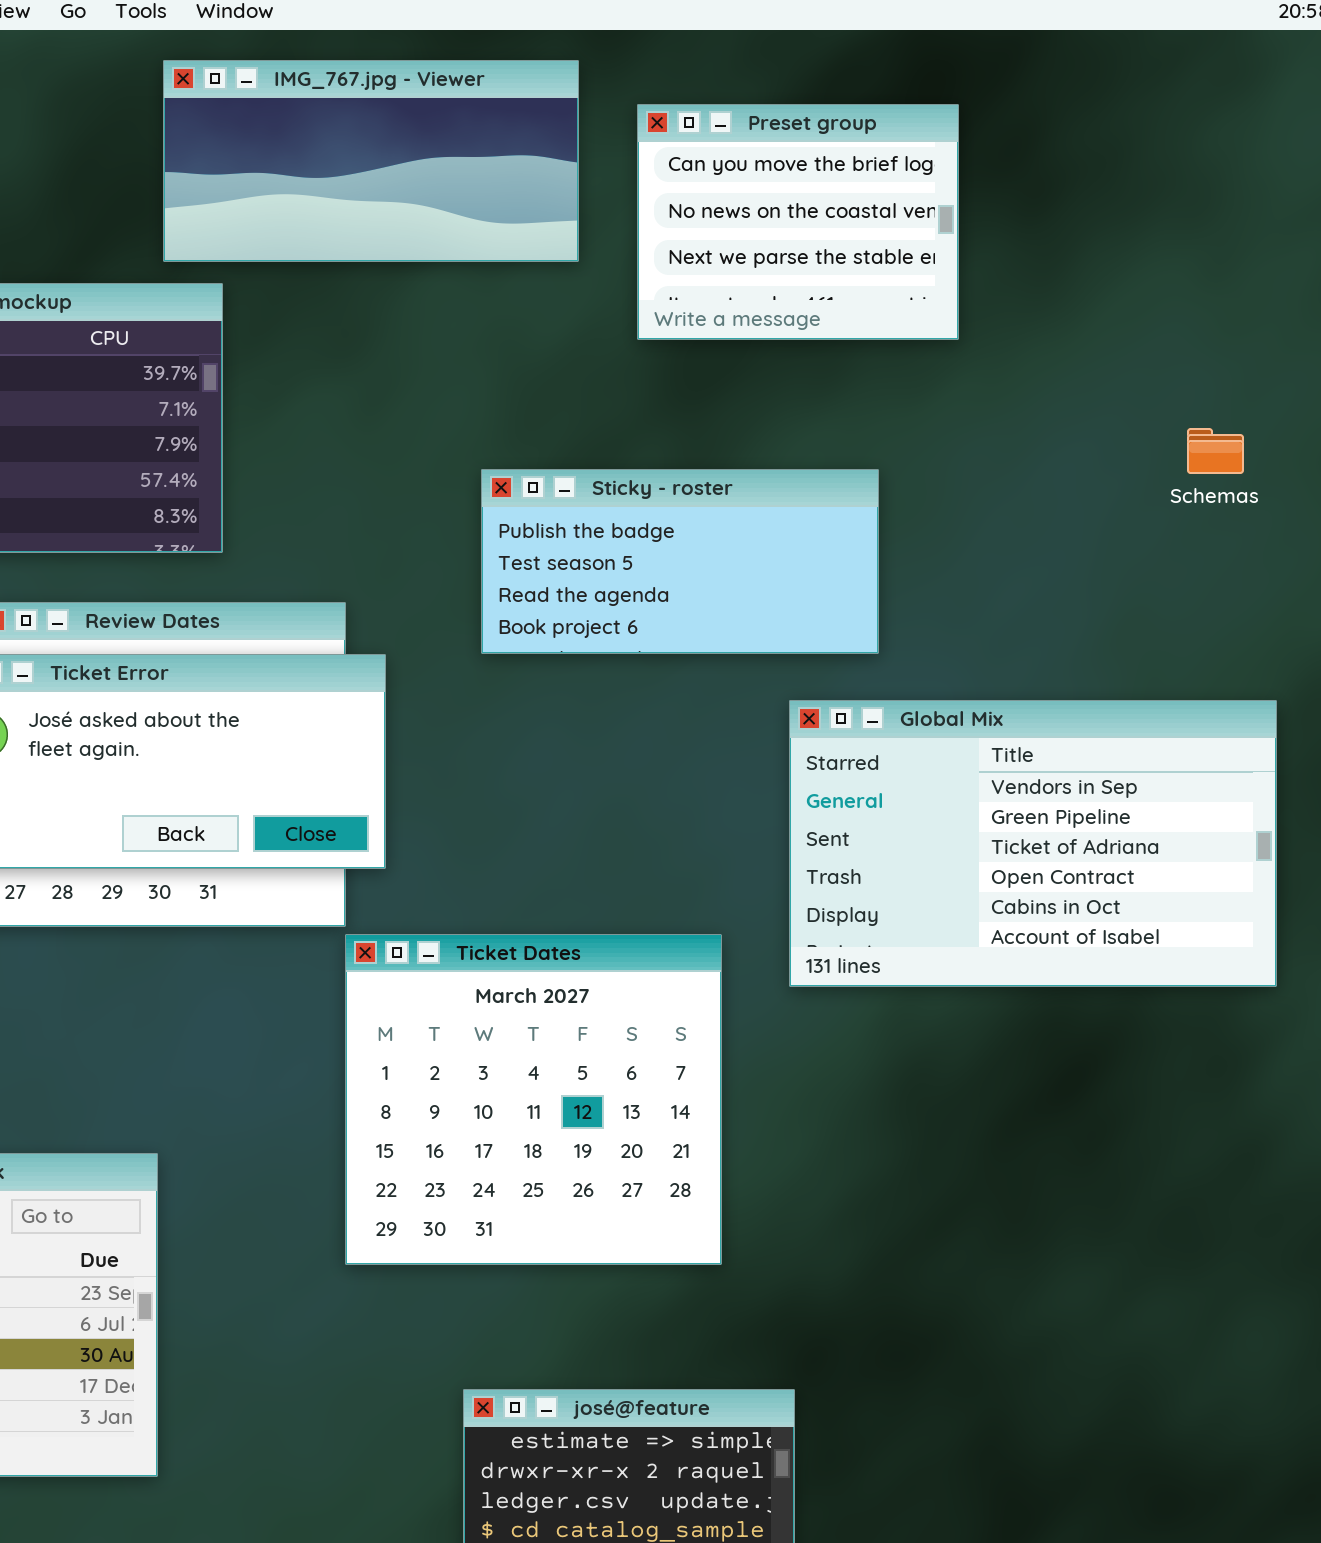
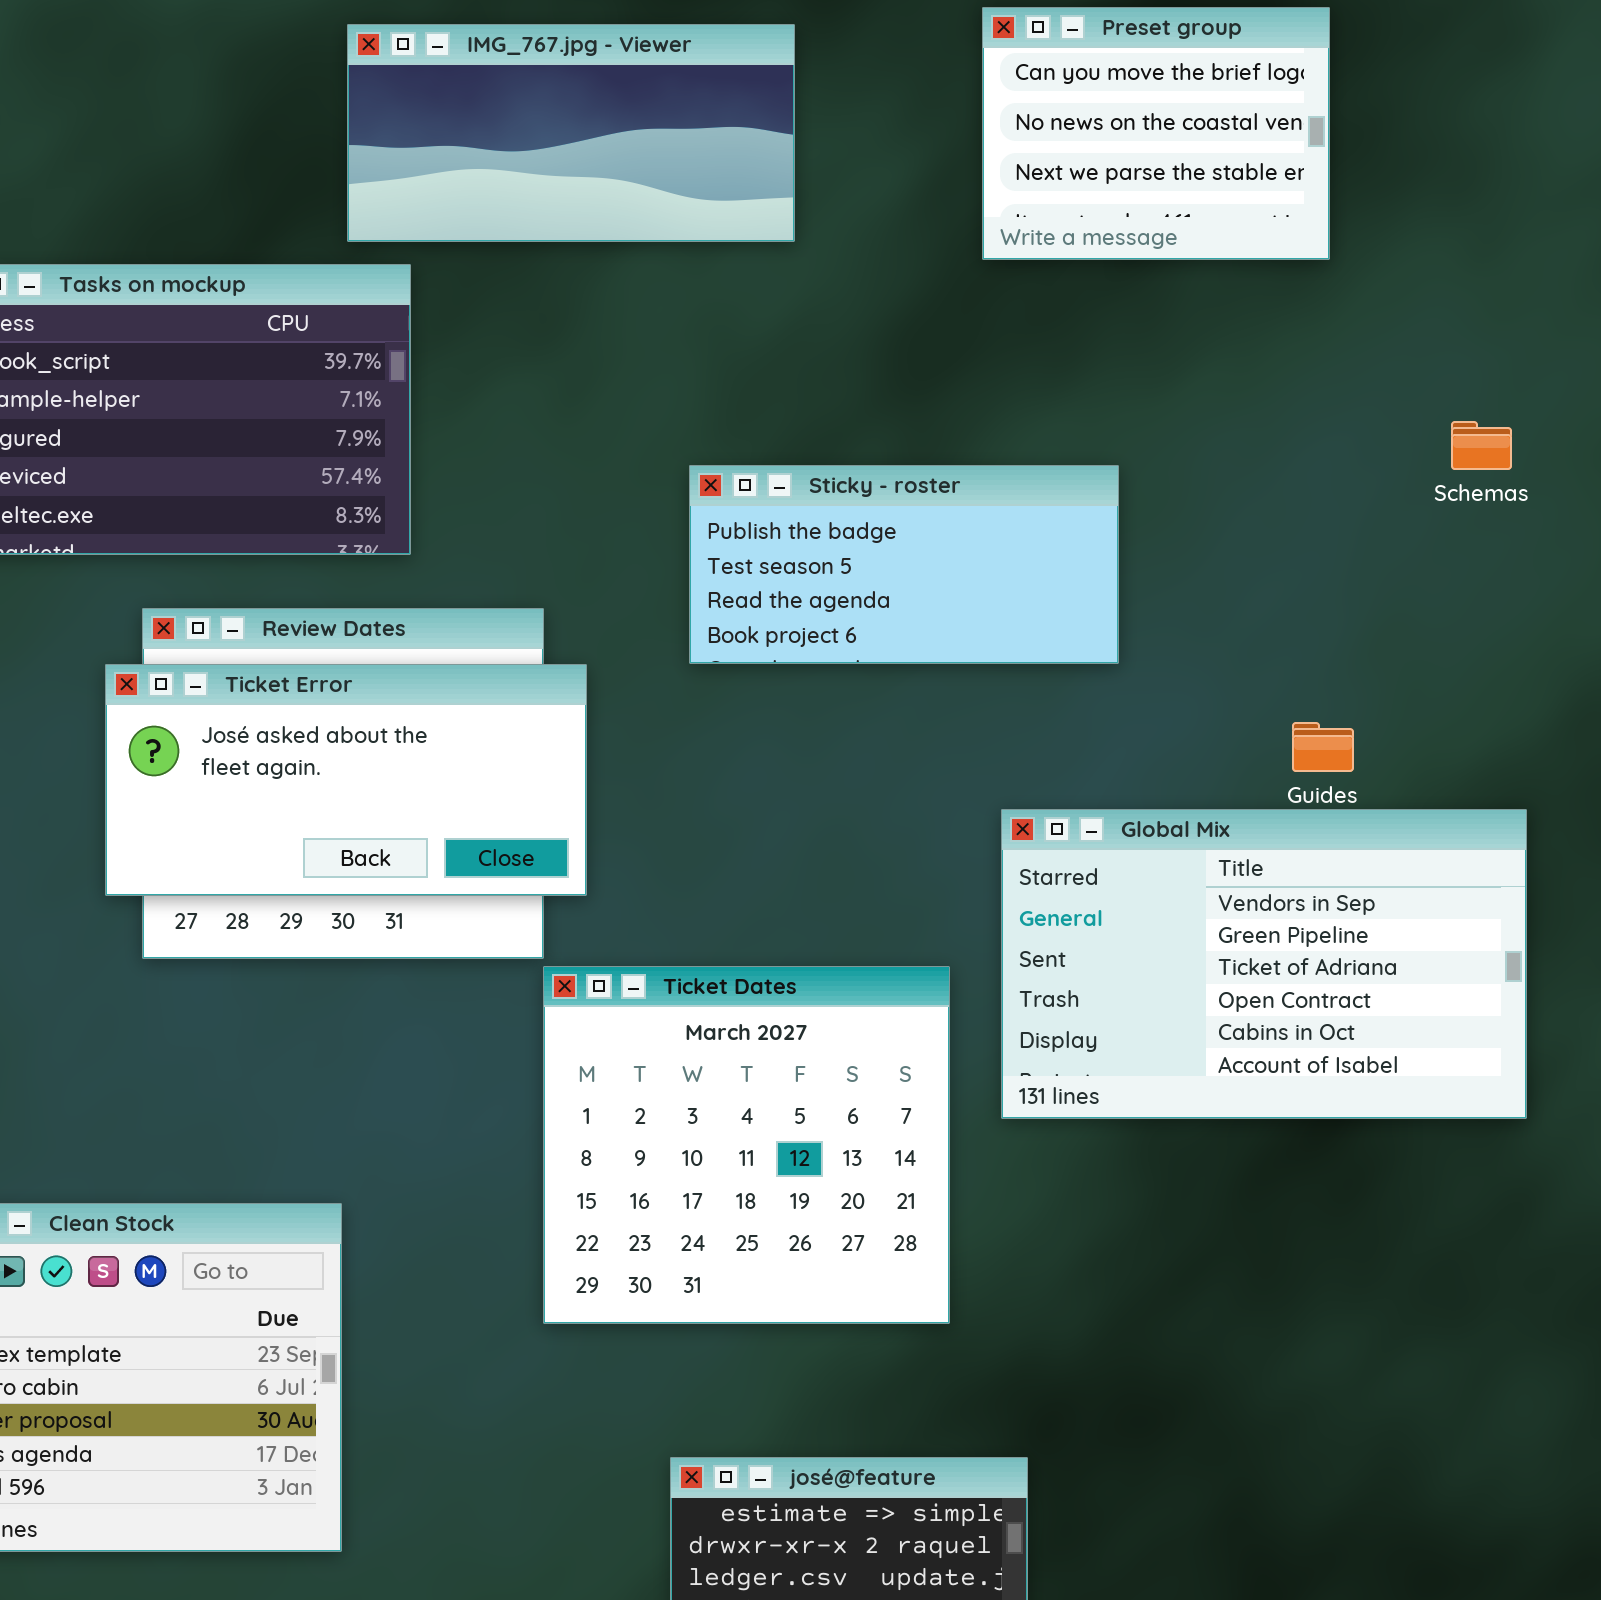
Preset group: [637,104,959,340] -> [982,7,1330,260], moved
Global Mix: [789,700,1277,987] -> [1001,809,1527,1119], moved

